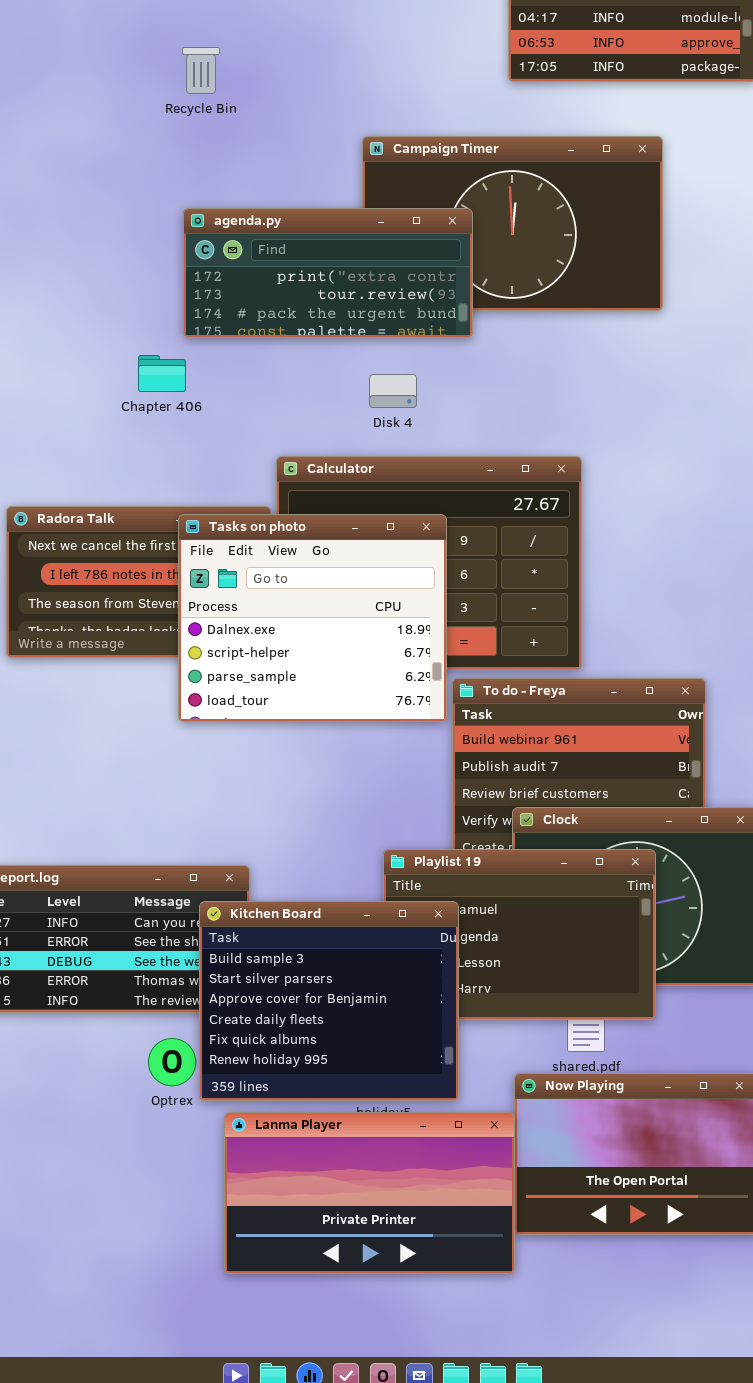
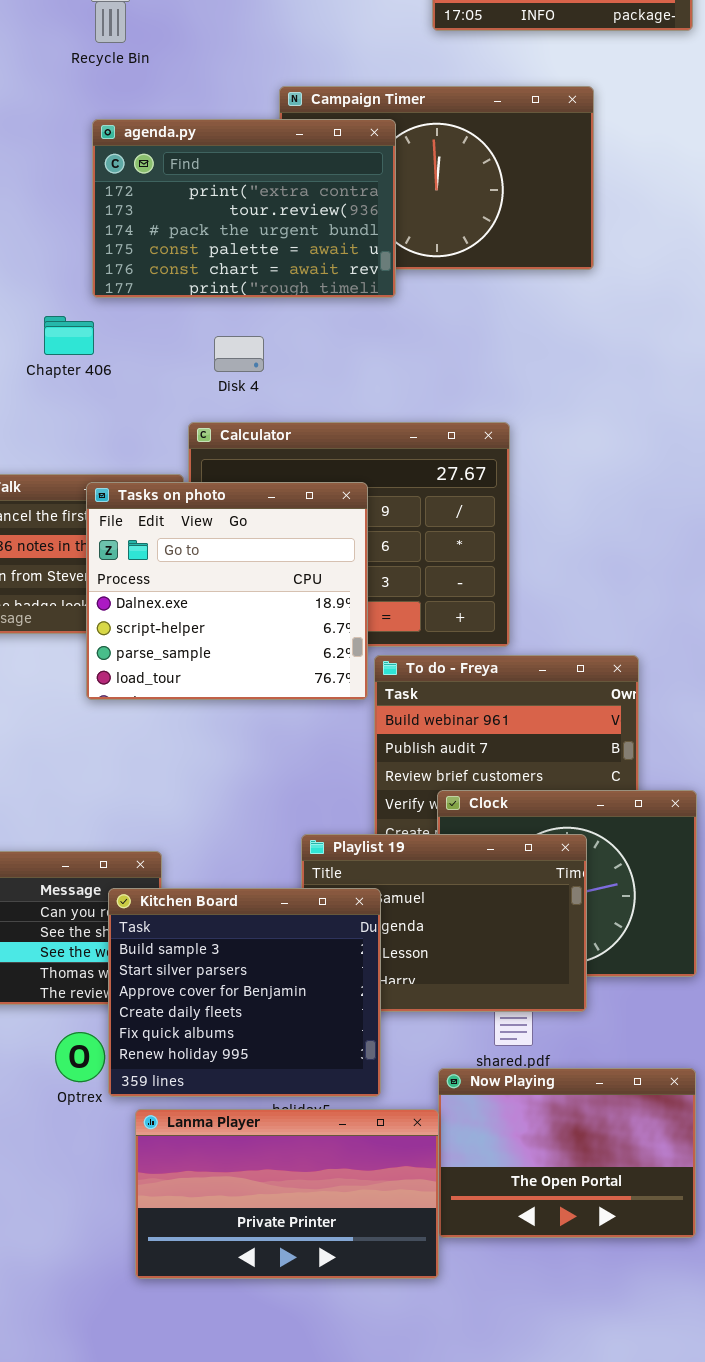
agenda.py: [183,208,473,338] -> [92,119,396,298], resized
Disk 4: [369,374,417,408] -> [214,336,264,372], moved

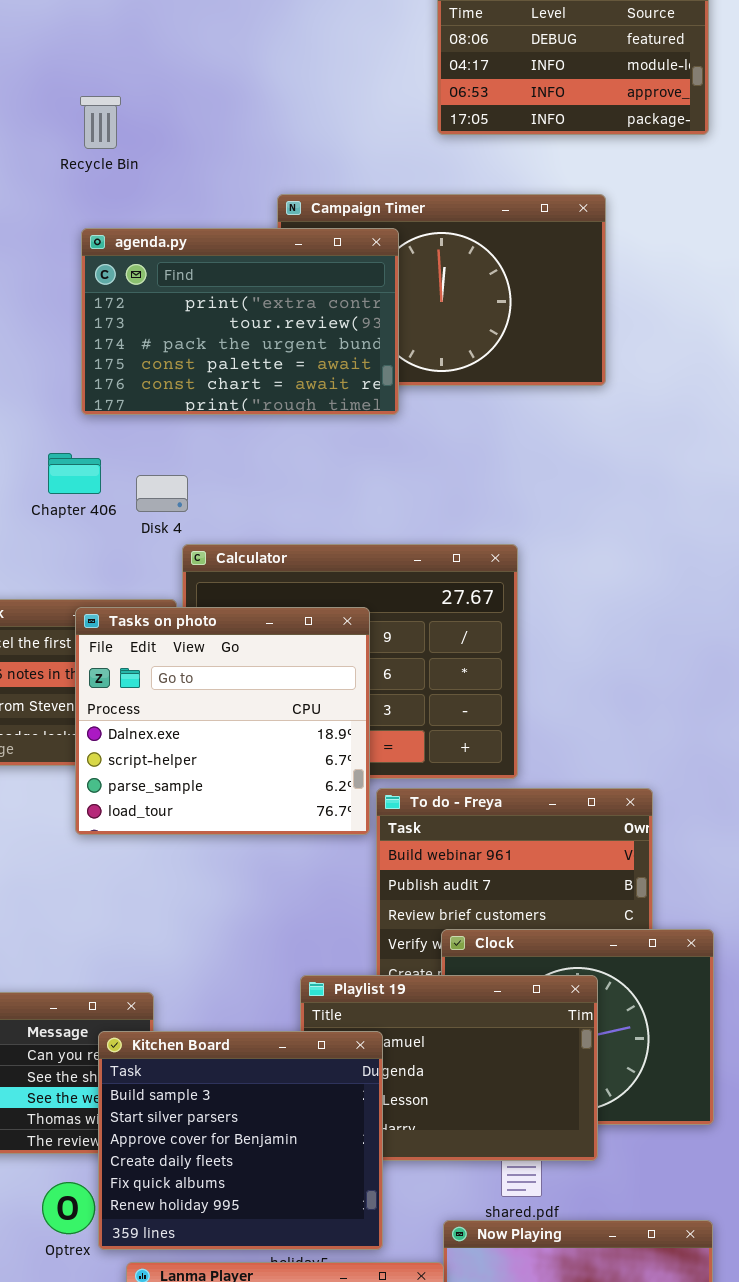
Chapter 406: [44,316,94,355] -> [48,453,101,494], moved
Disk 4: [214,336,264,372] -> [136,475,188,512], moved

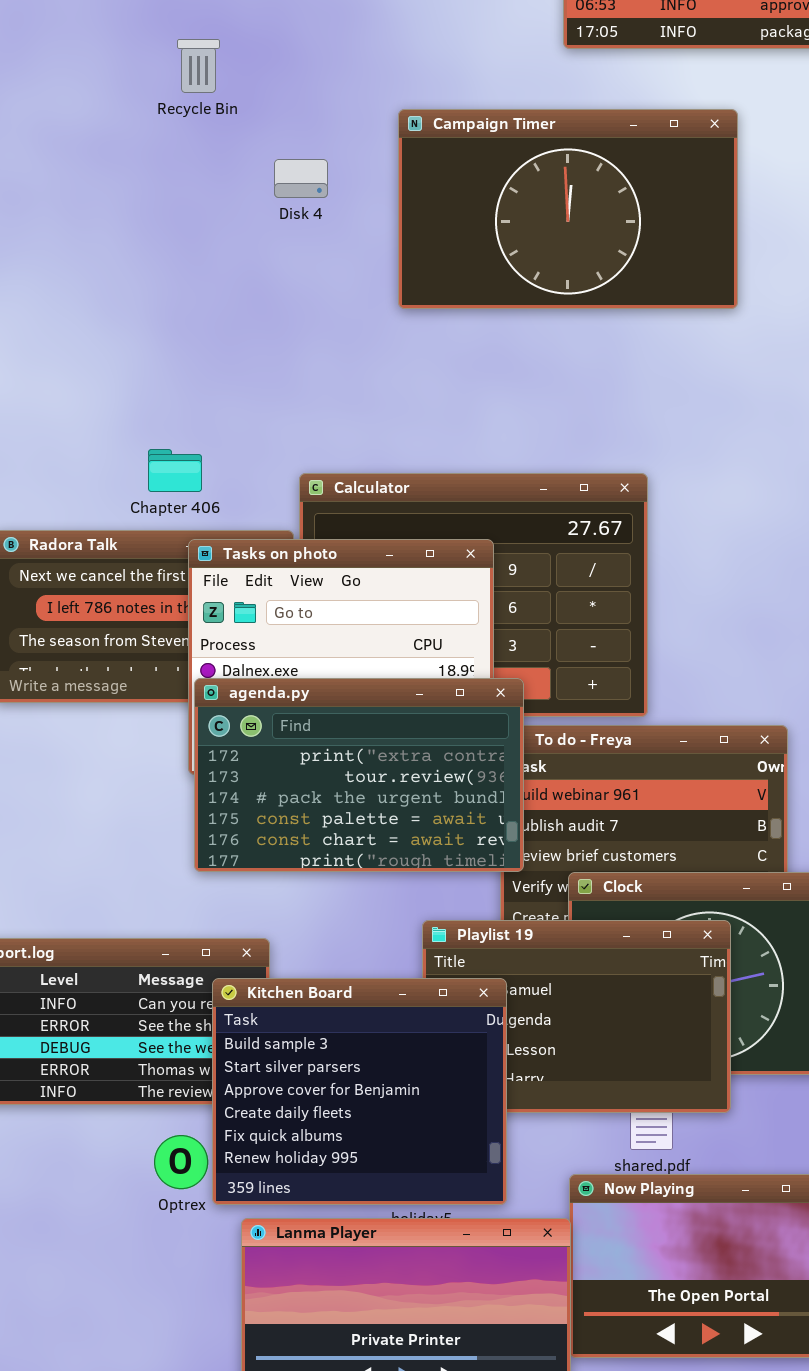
Recycle Bin: [80,96,121,149] -> [177,39,220,93], moved
agenda.py: [81,228,399,415] -> [194,678,524,872], moved
Chapter 406: [48,453,101,494] -> [148,449,202,492], moved
Disk 4: [136,475,188,512] -> [274,159,328,198], moved

